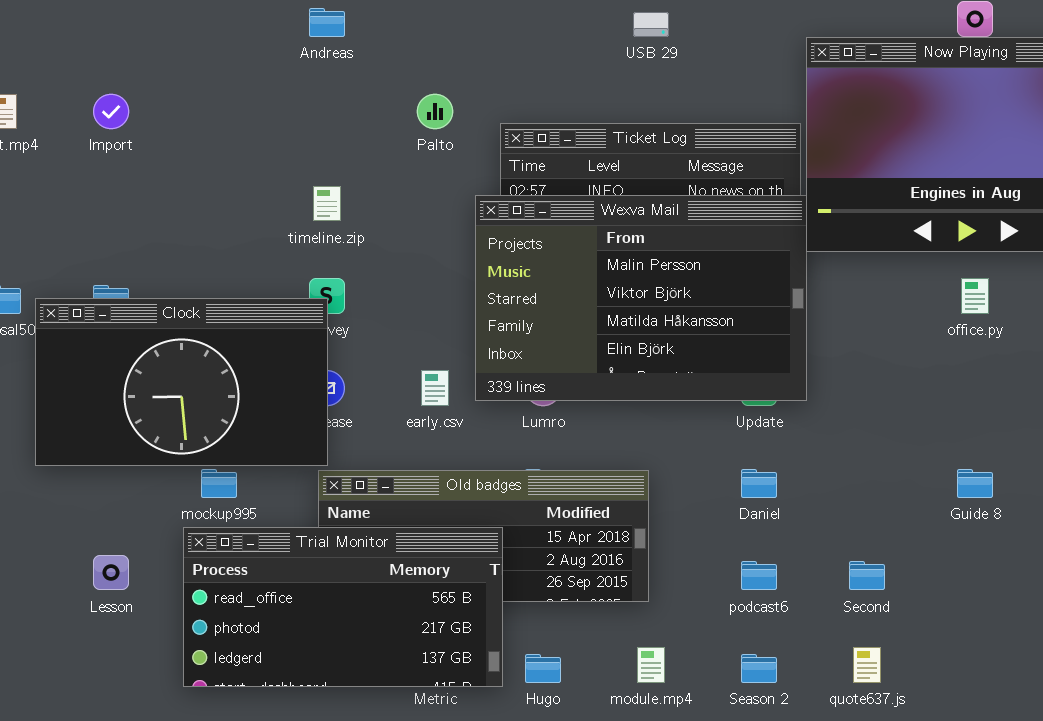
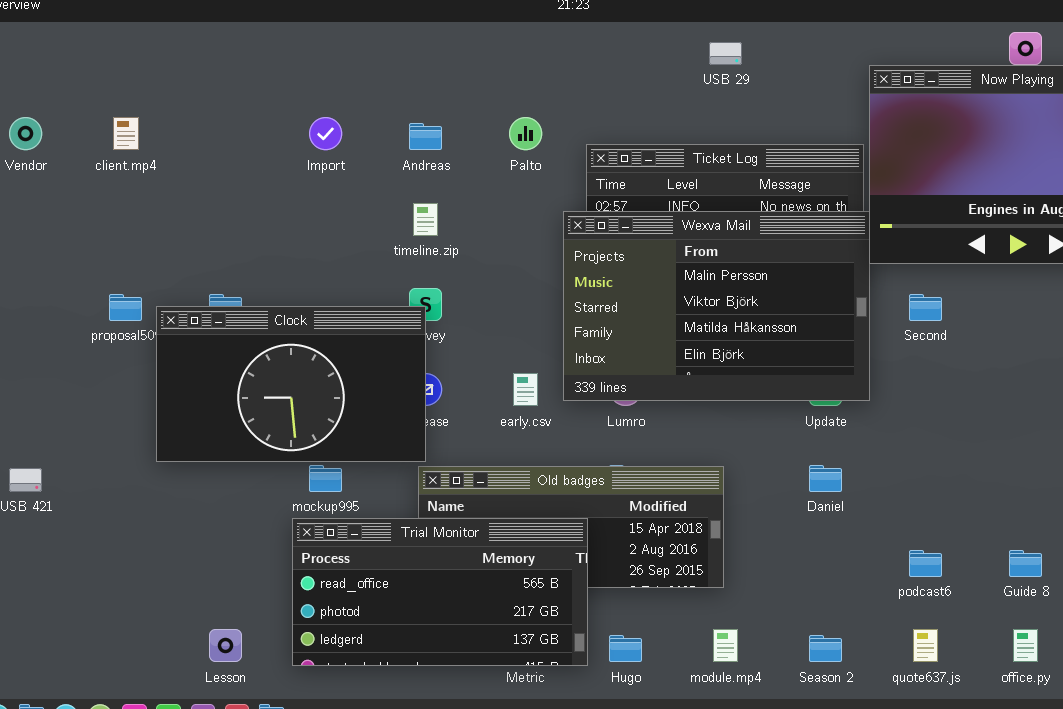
Andreas: [309,8,345,37] -> [409,123,442,150], moved
Import: [93,94,129,129] -> [309,117,342,150], moved
office.py: [961,278,989,314] -> [1013,629,1038,662], moved
Guide 8: [957,469,993,498] -> [1009,550,1042,577], moved
Lesson: [93,555,129,590] -> [209,629,242,662], moved
podcast6: [741,561,777,590] -> [909,550,942,577], moved
Second: [849,561,885,590] -> [909,294,942,321], moved

